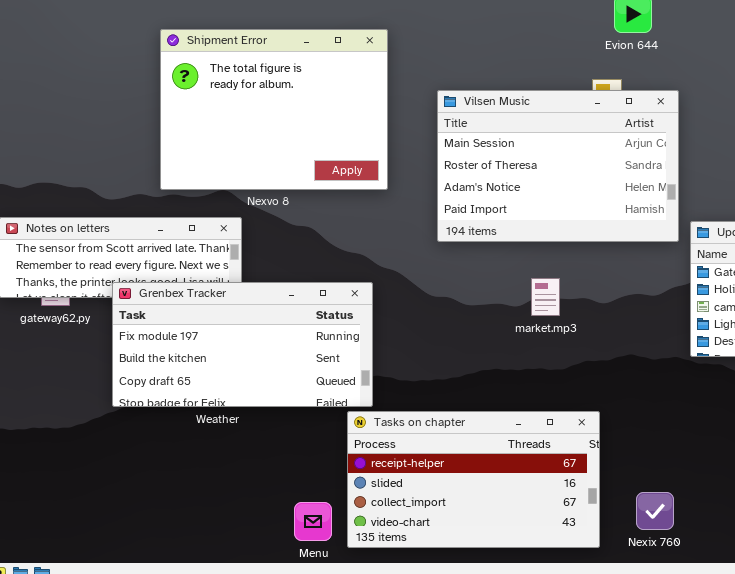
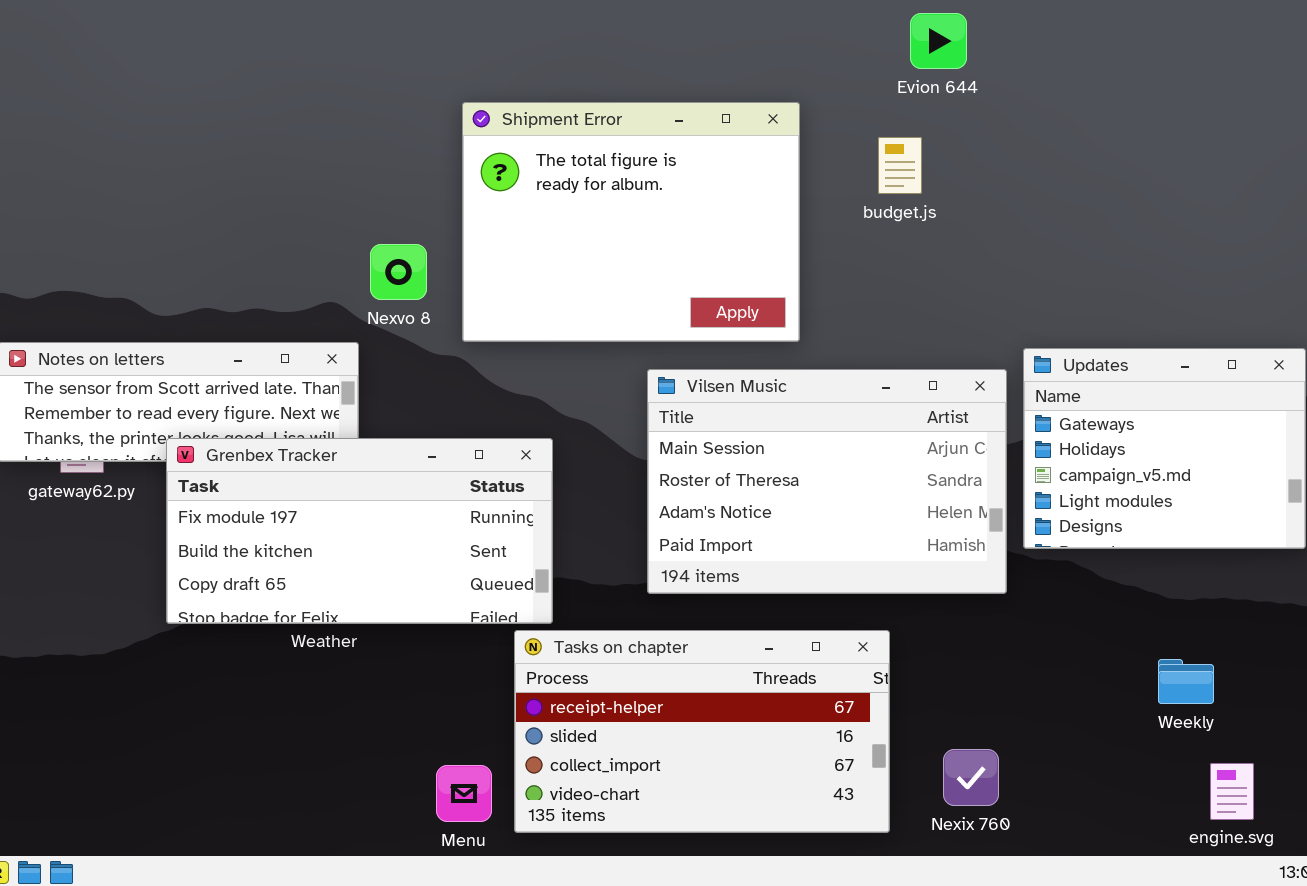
Shipment Error: [160,29,388,190] -> [462,102,800,342], moved
Vilsen Music: [437,90,679,242] -> [647,369,1007,594], moved

